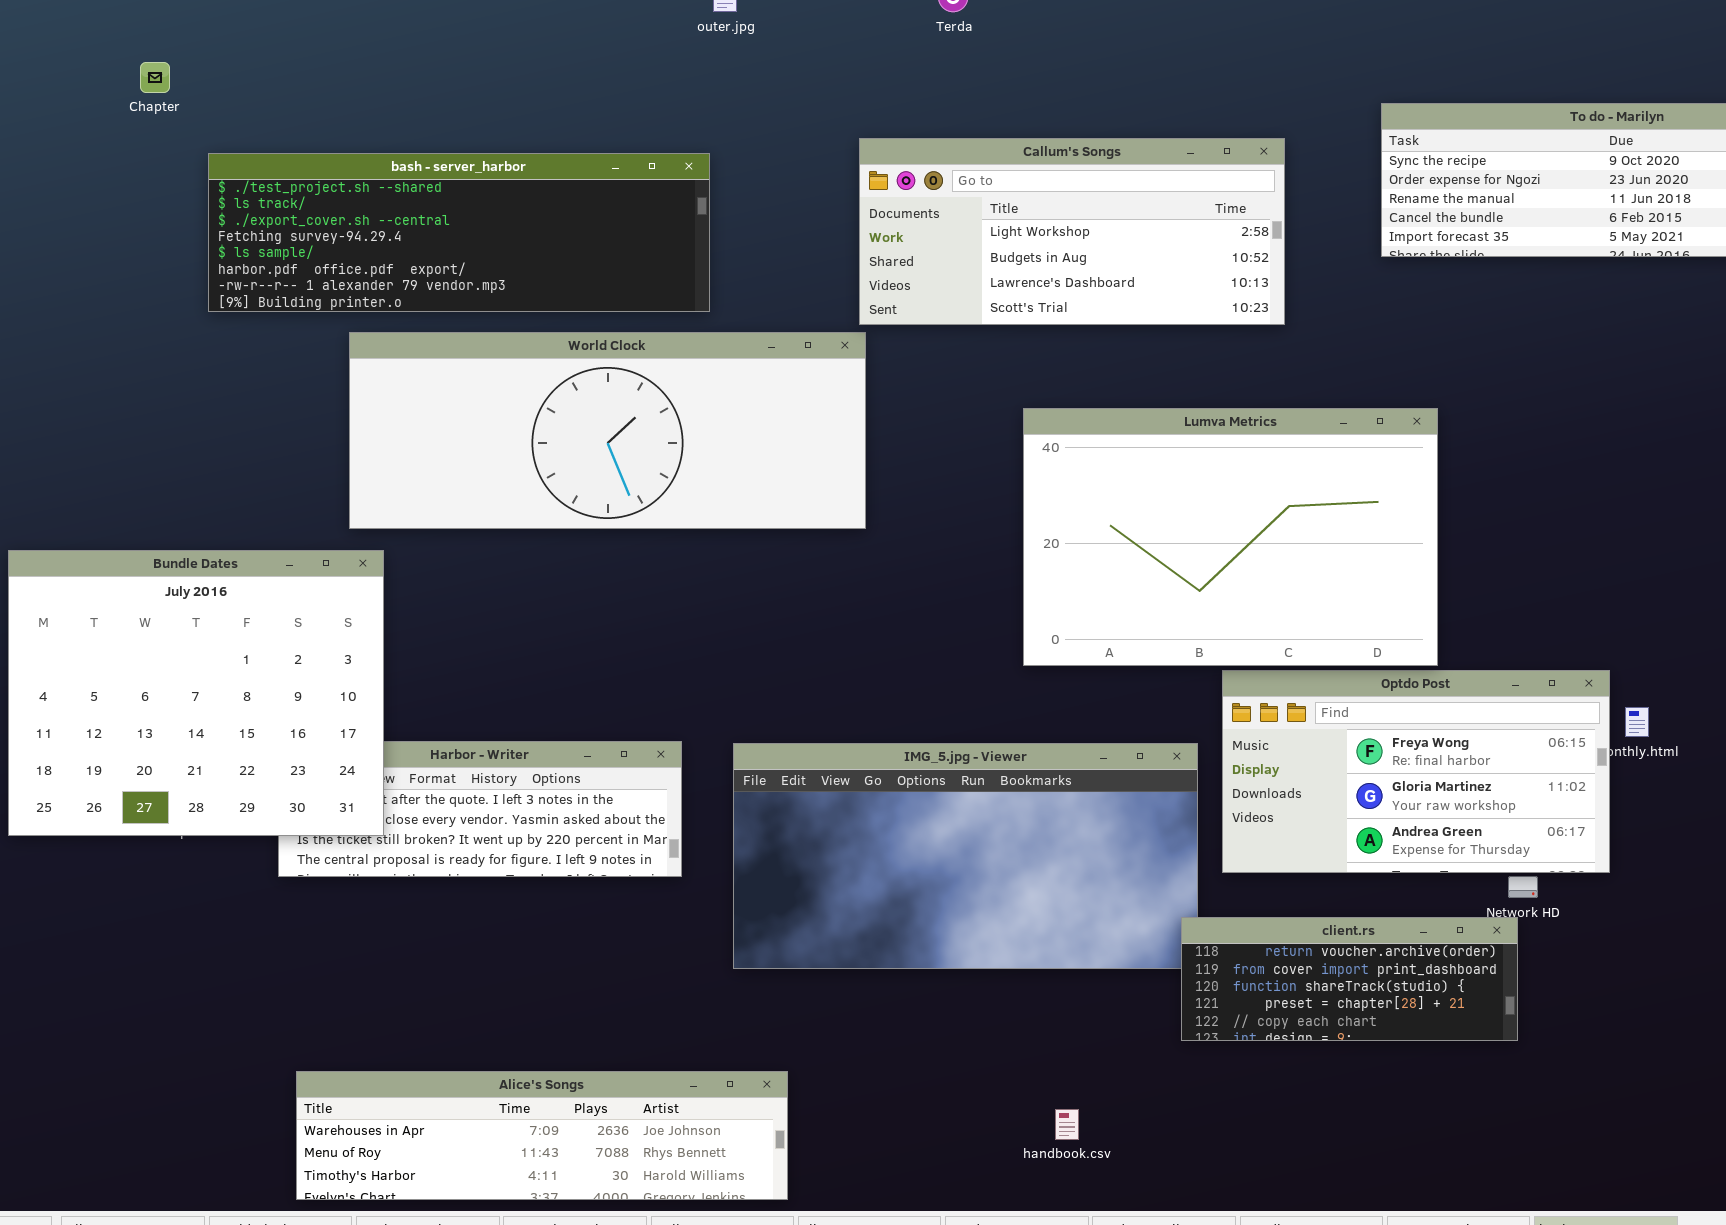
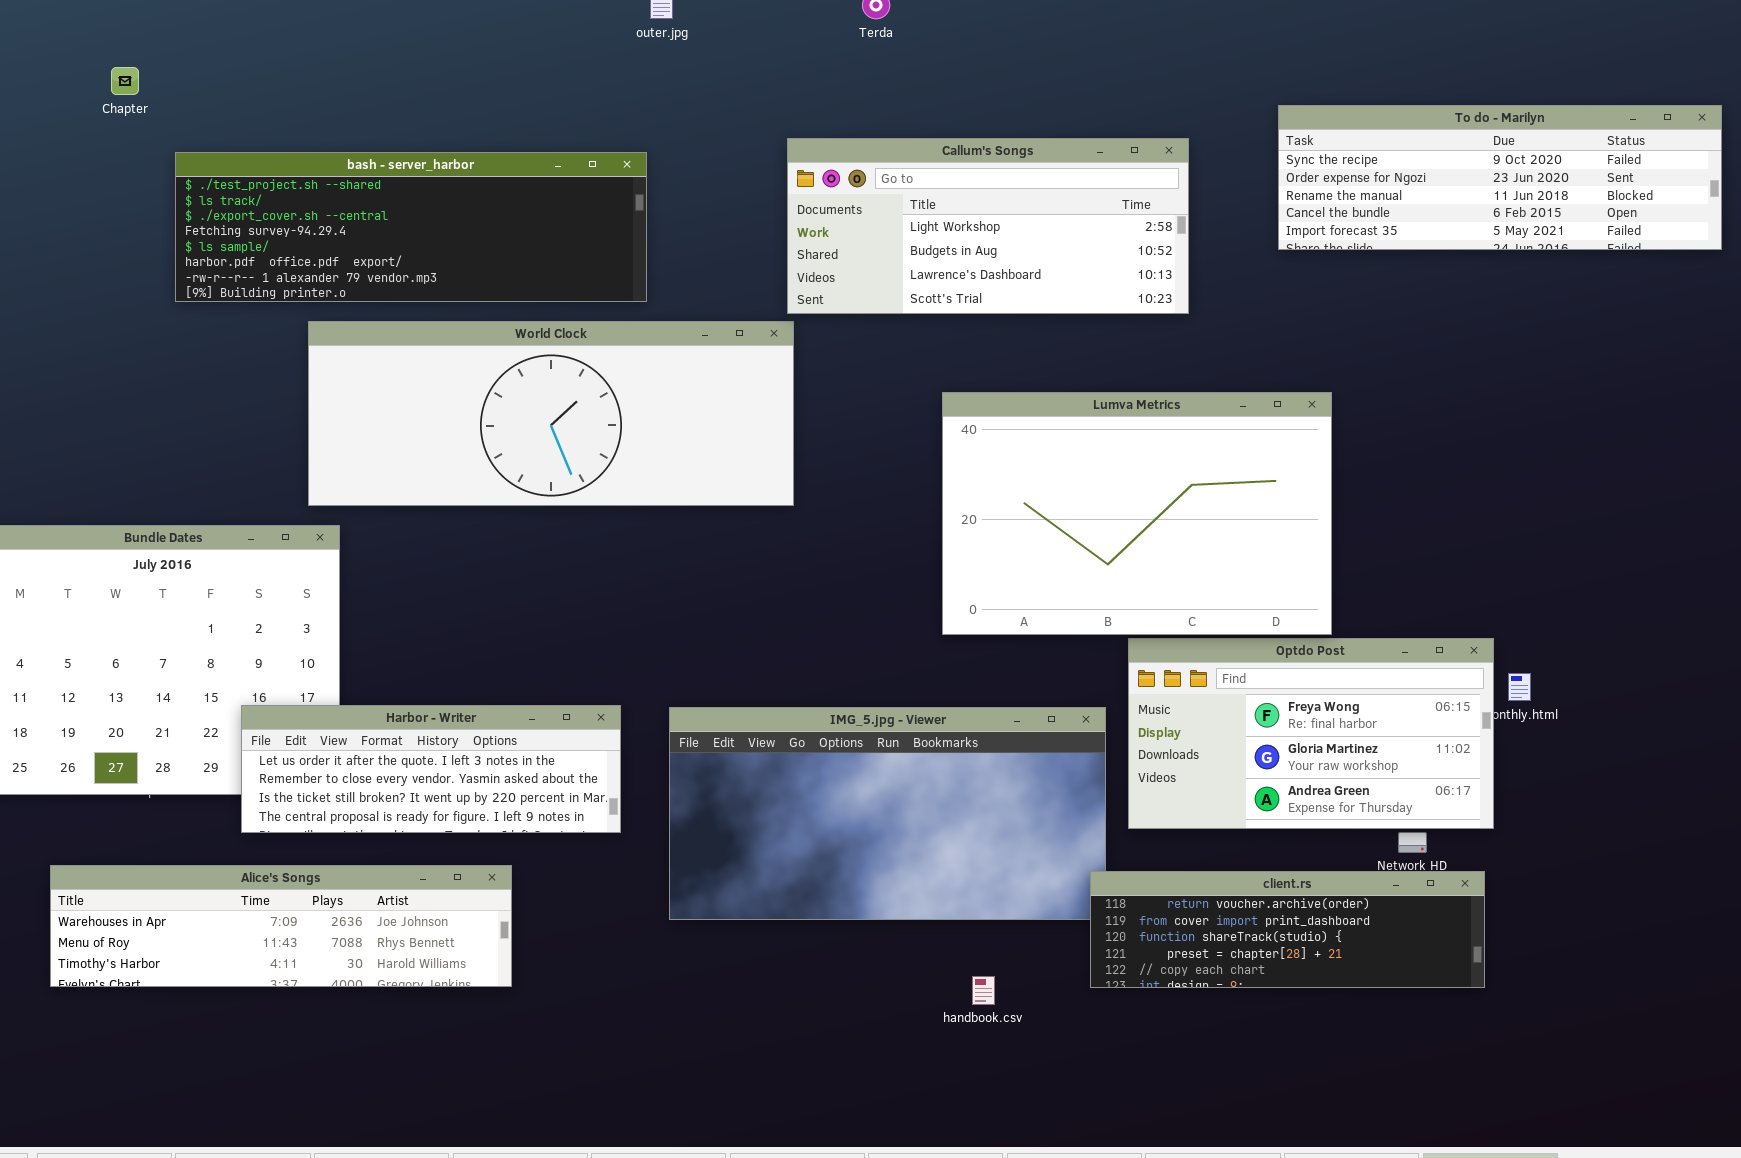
Harbor - Writer: [278,741,682,877] -> [241,705,621,833], raised
client.rs: [1181,917,1518,1041] -> [1090,871,1485,988], resized
Alice's Songs: [296,1071,788,1200] -> [50,865,512,987], moved
handbook.csv: [1055,1109,1079,1140] -> [972,976,995,1005], moved

